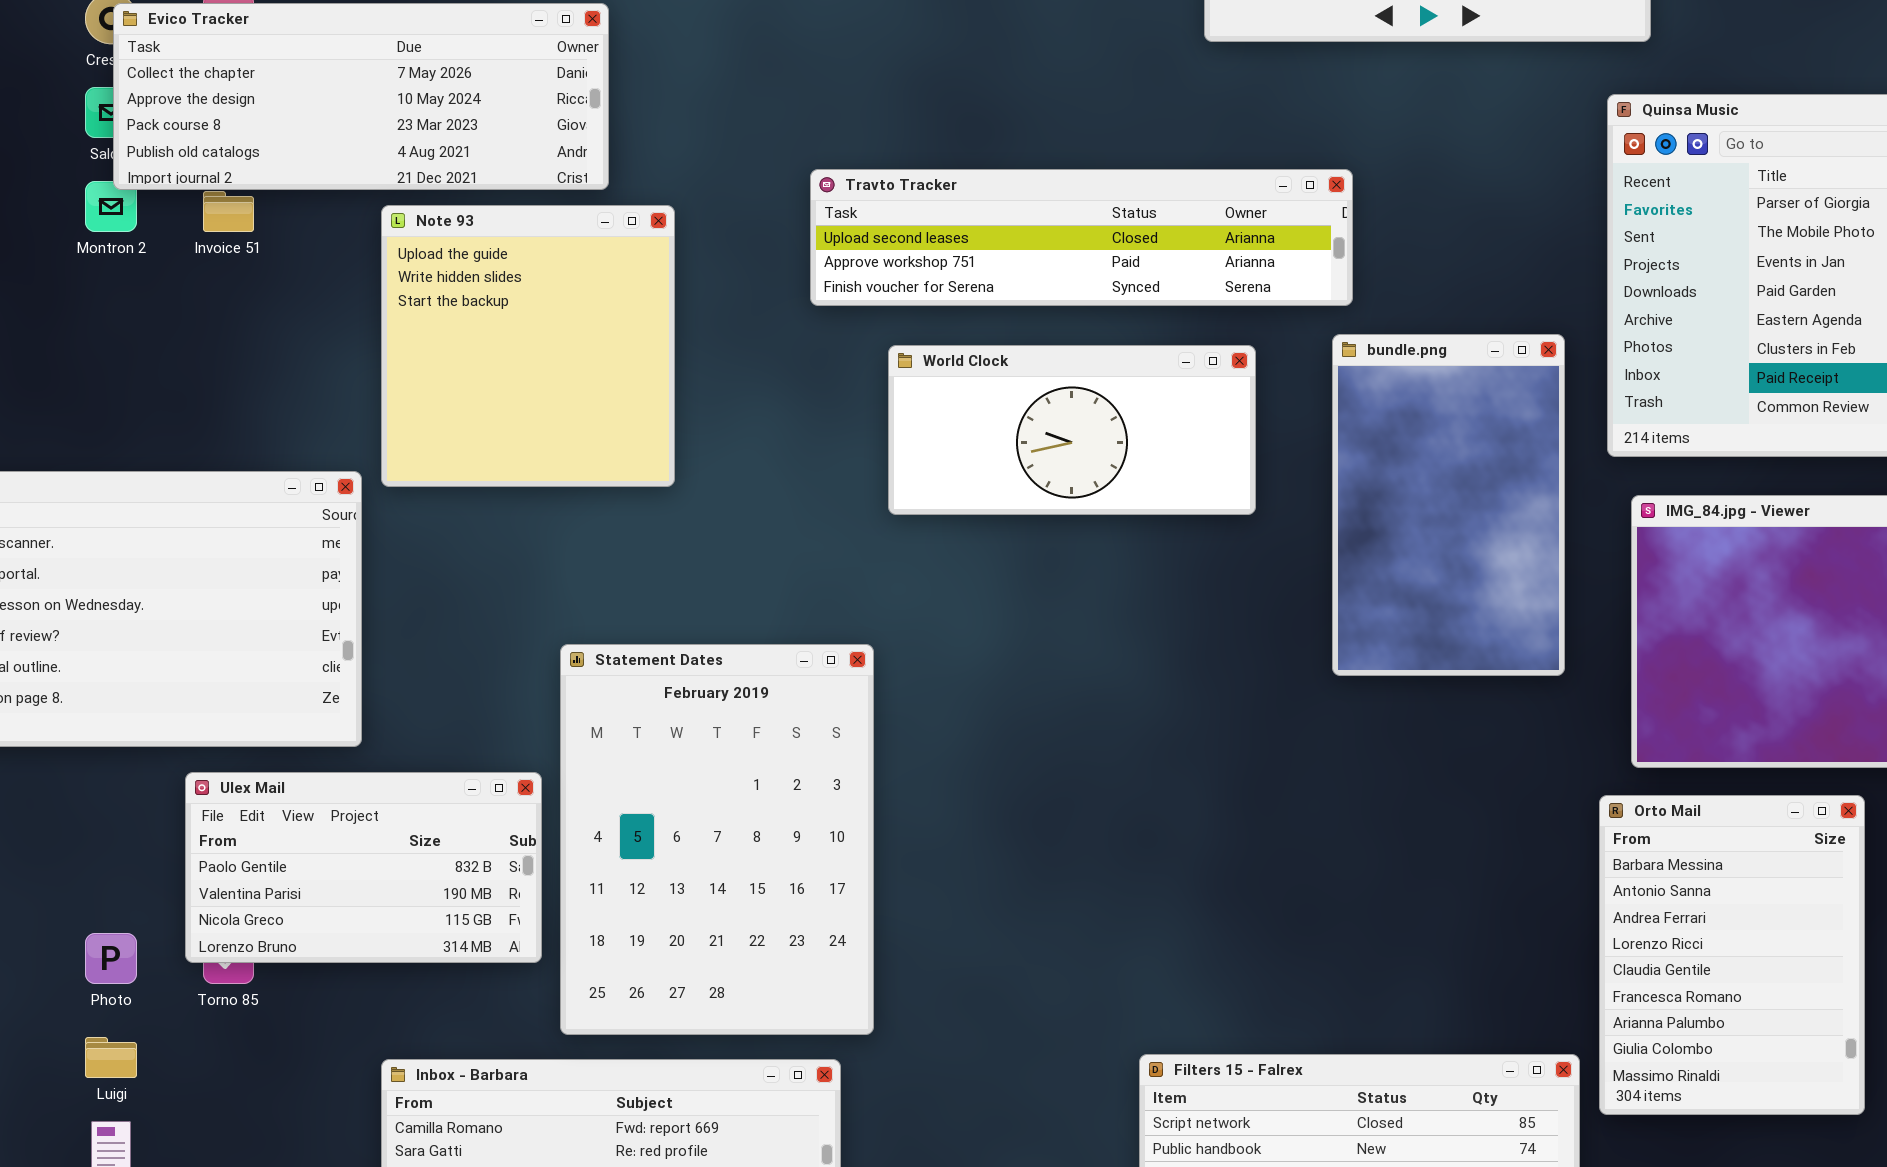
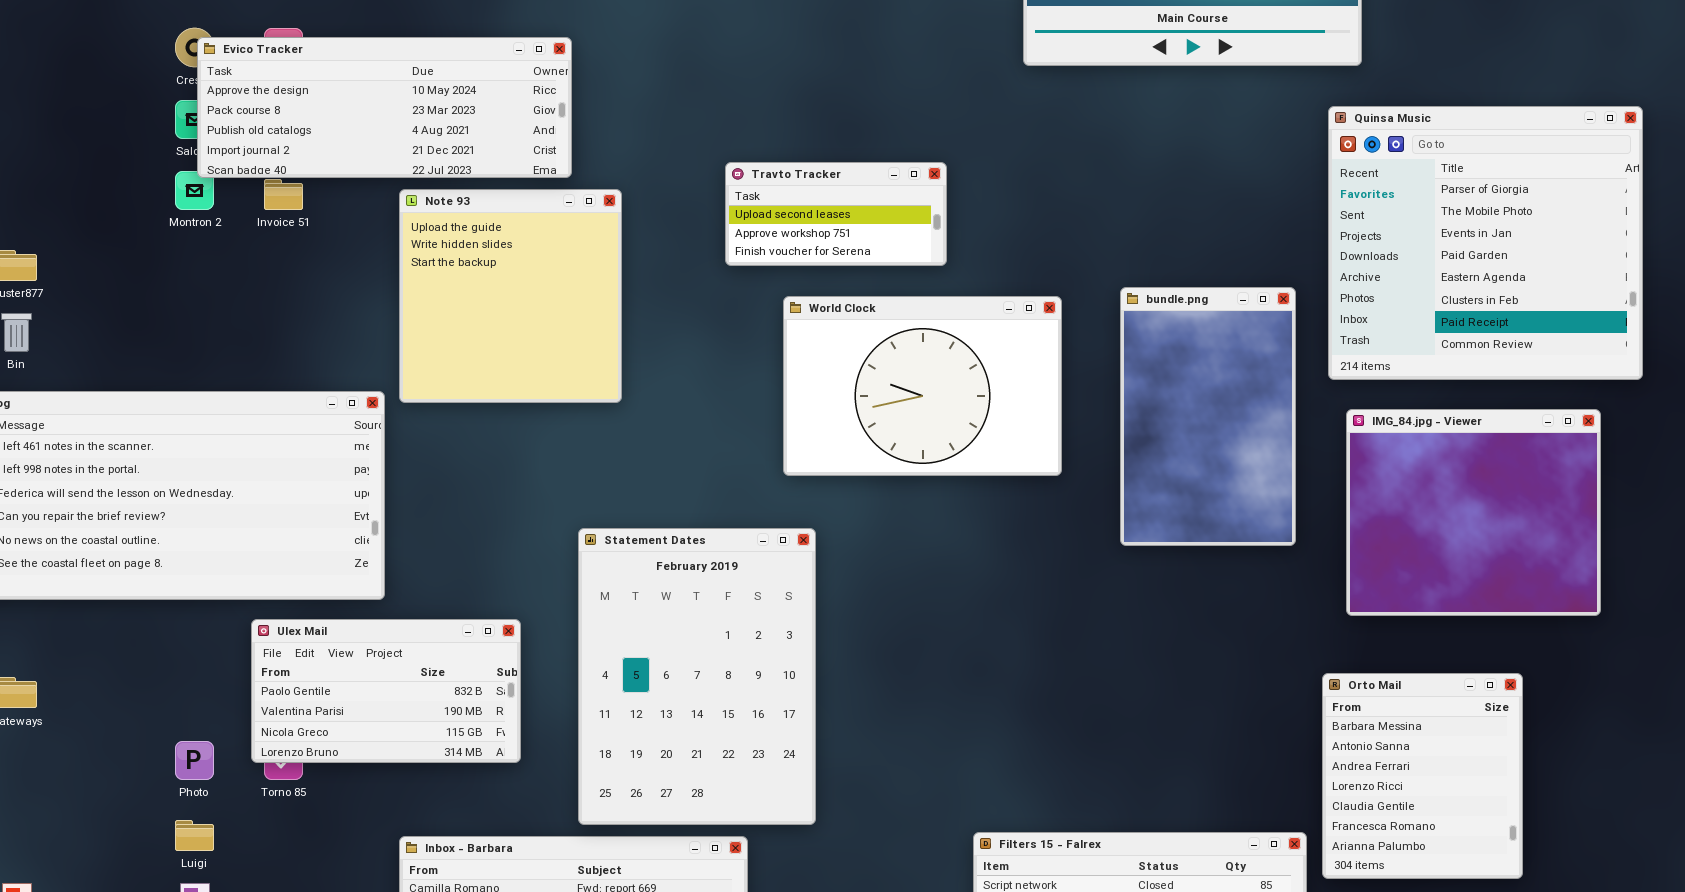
Evico Tracker: [113,3,609,190] -> [197,37,572,178], scrolled down 1 row
Travto Tracker: [810,169,1353,306] -> [725,162,947,266], resized
World Clock: [888,345,1256,515] -> [783,296,1062,476], resized
Statement Dates: [560,644,874,1035] -> [578,528,816,825], moved
Orto Mail: [1599,795,1865,1115] -> [1322,673,1523,879], resized

